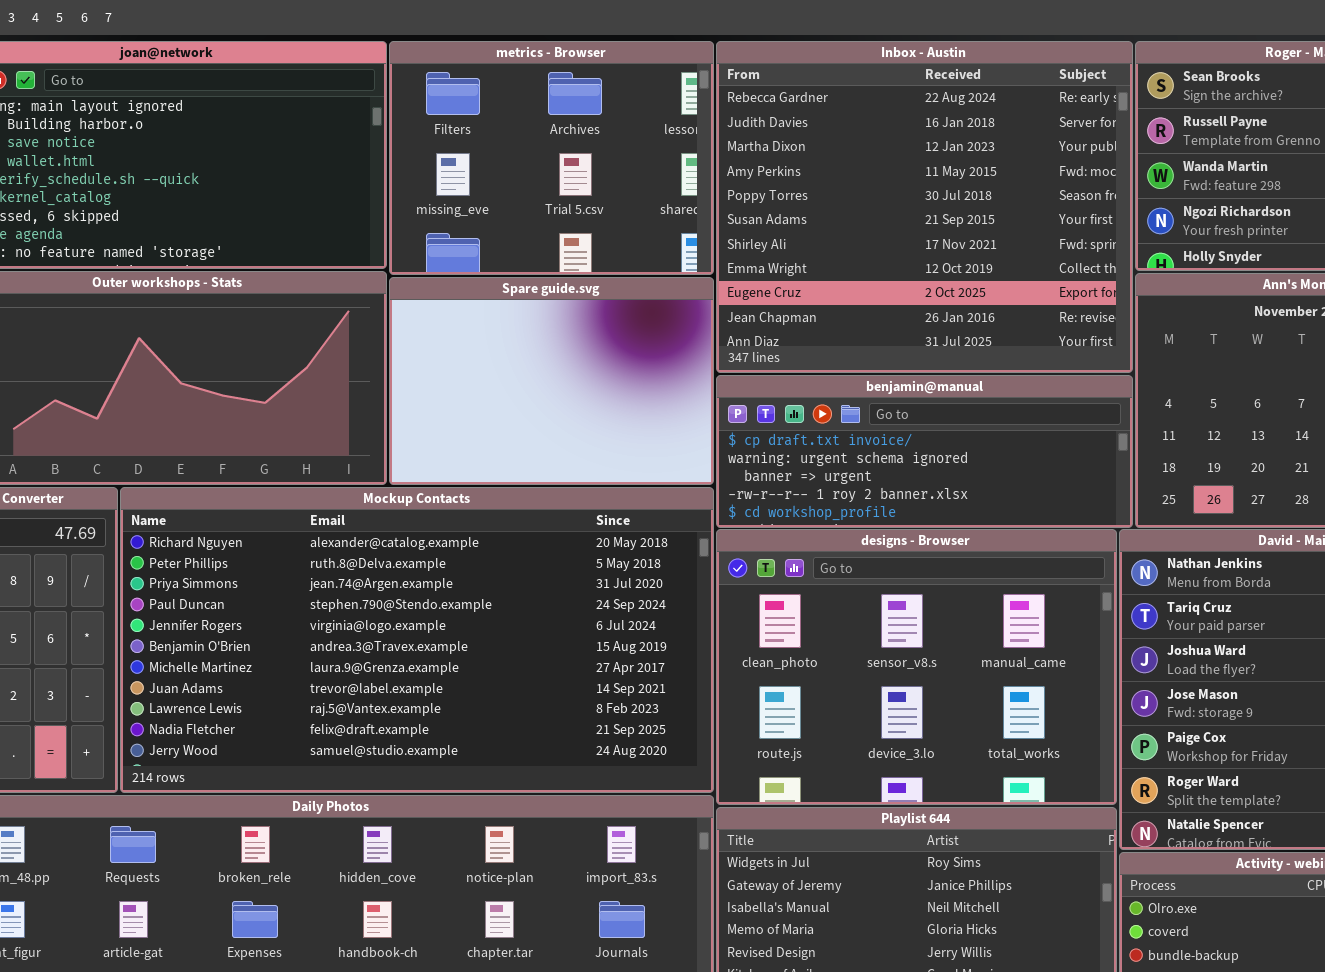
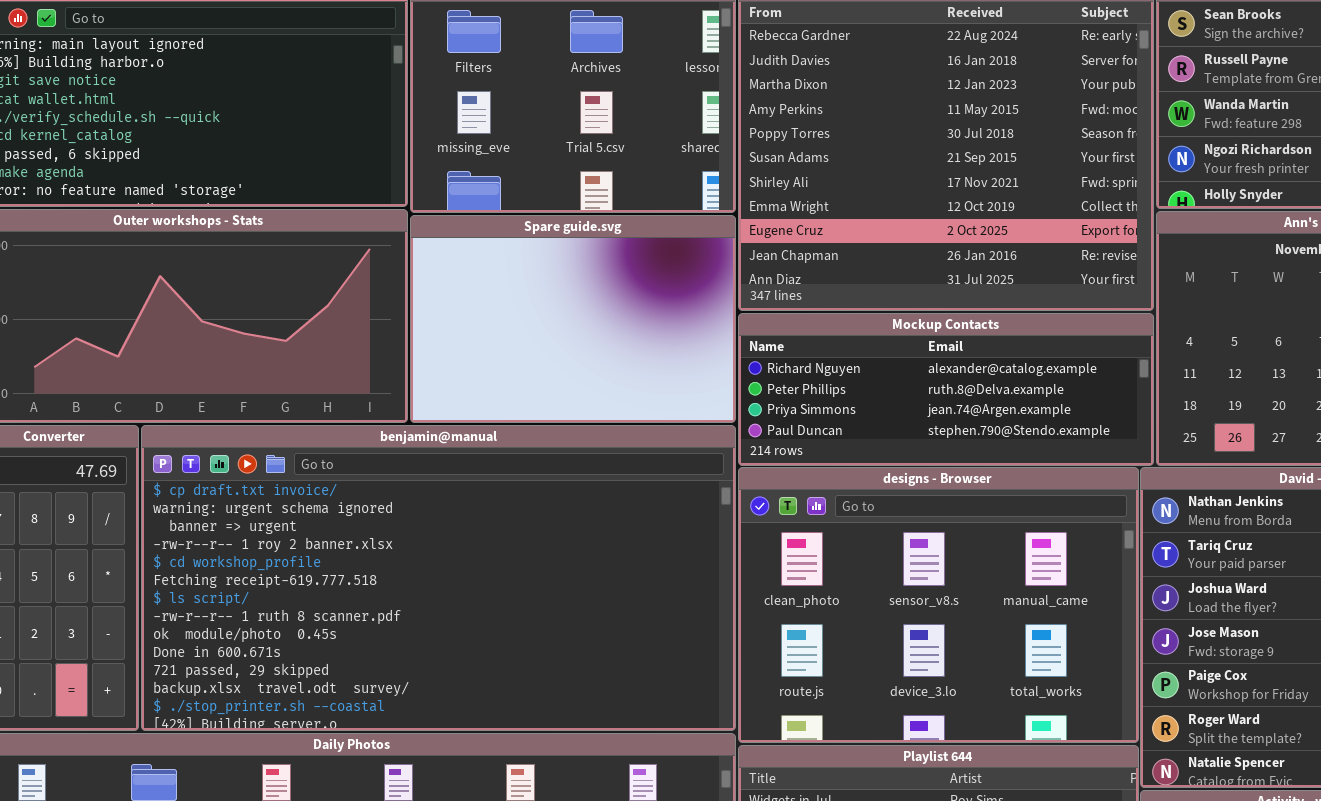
benjamin@manual: [716,375,1133,528] -> [141,425,736,731], moved, resized
Mockup Contacts: [120,487,714,793] -> [738,313,1154,466], moved, resized

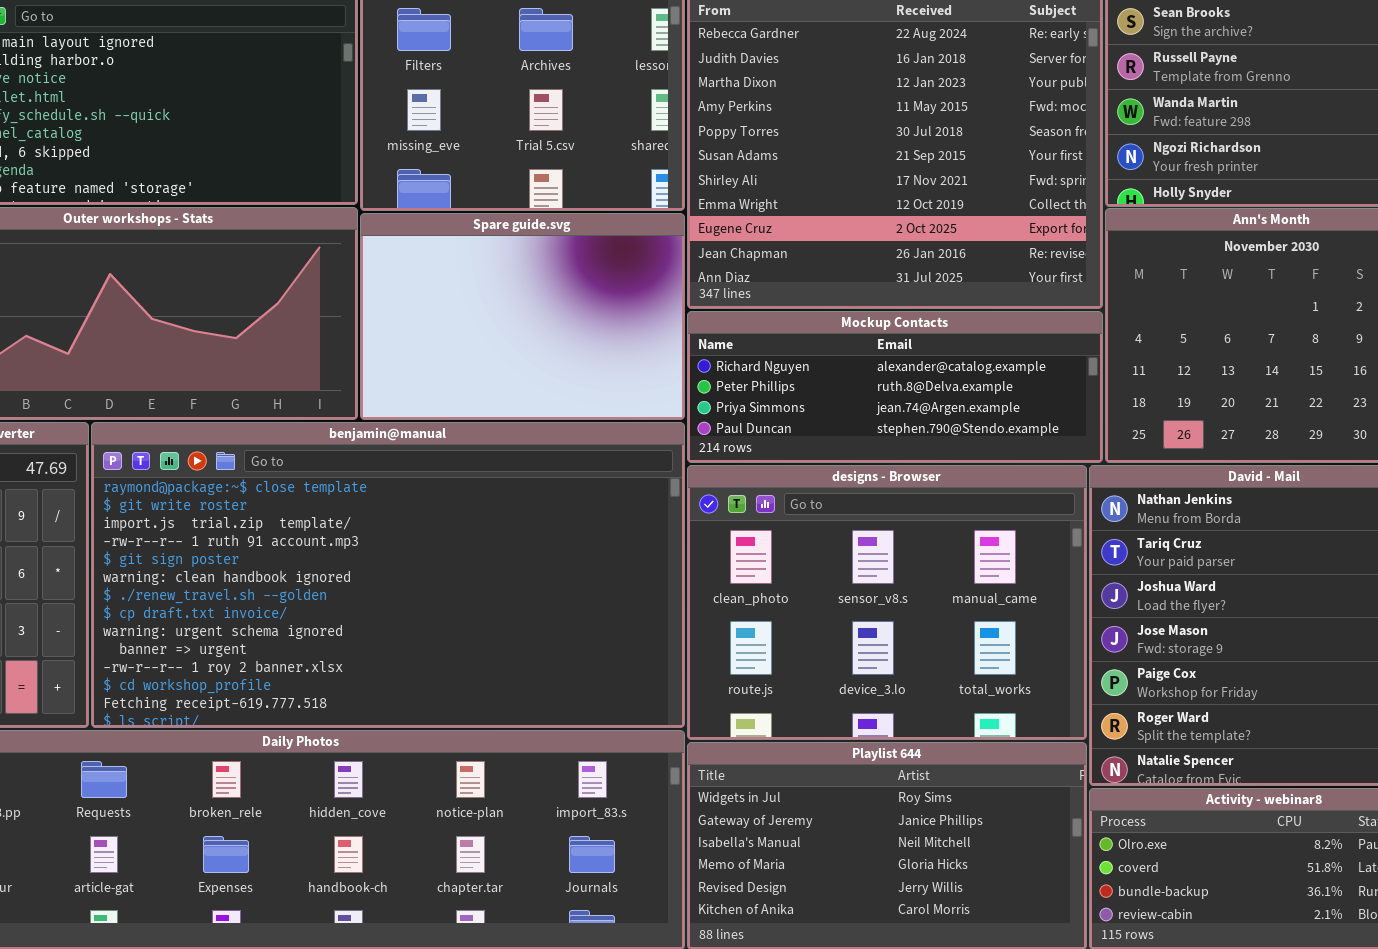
benjamin@manual: [141,425,736,731] -> [91,422,685,728], scrolled up 7 rows

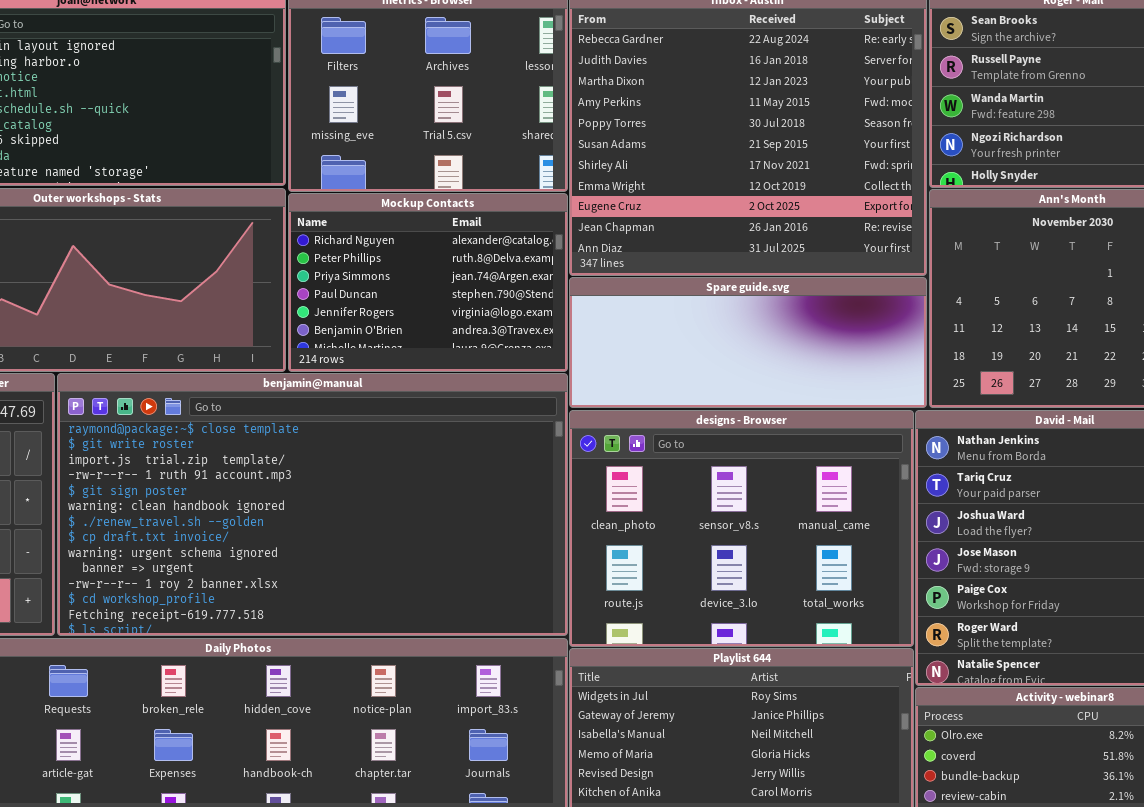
Spare guide.svg: [360,213,685,420] -> [569,277,927,408], moved, resized
Mockup Contacts: [687,311,1103,463] -> [288,193,568,372], moved, resized

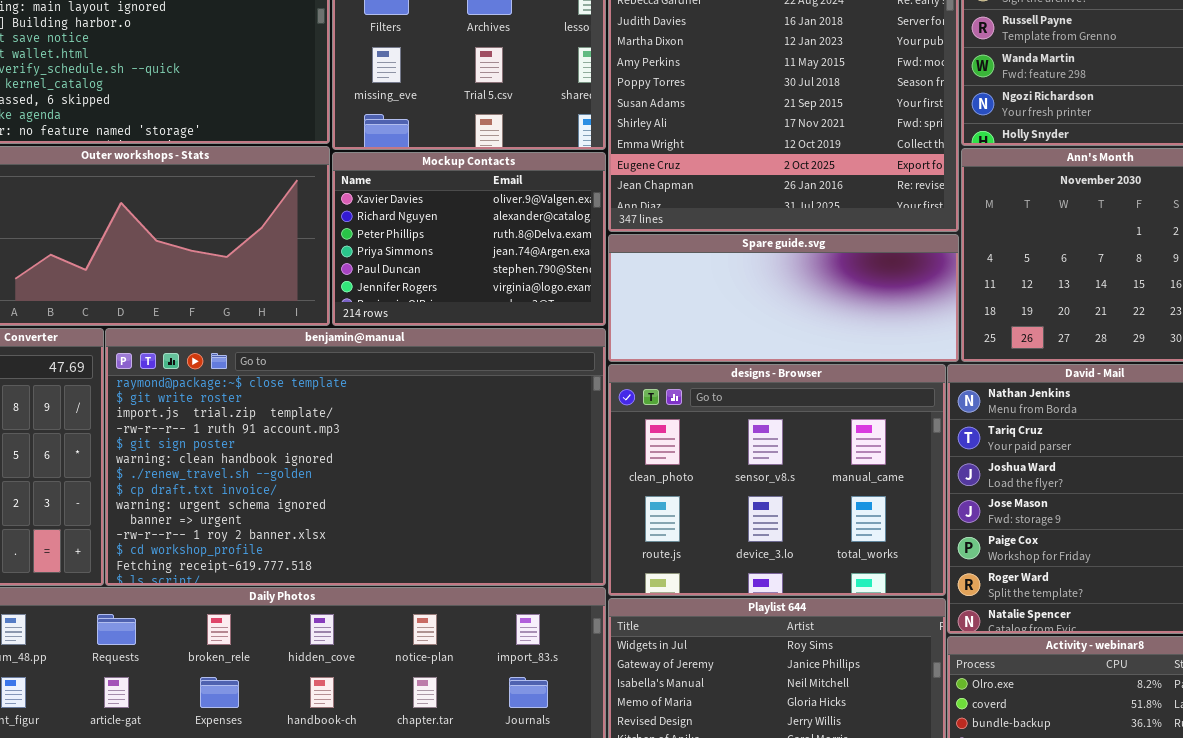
Mockup Contacts: [288,193,568,372] -> [332,152,606,326], scrolled up 1 row

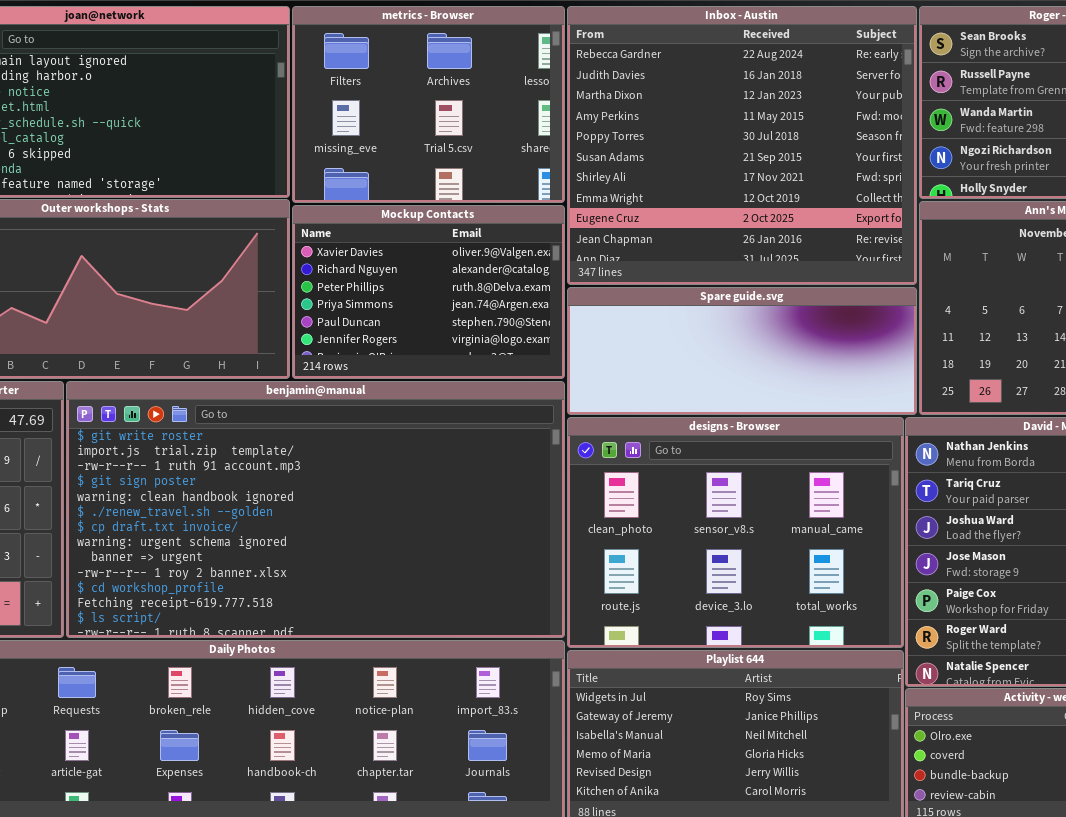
benjamin@manual: [105,328,606,586] -> [66,381,565,638], scrolled down 1 row

